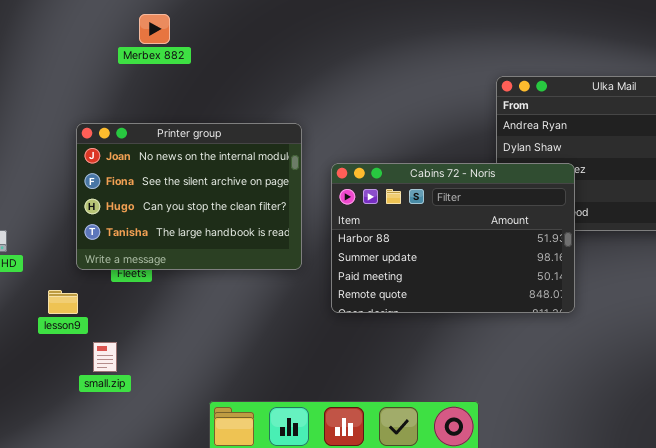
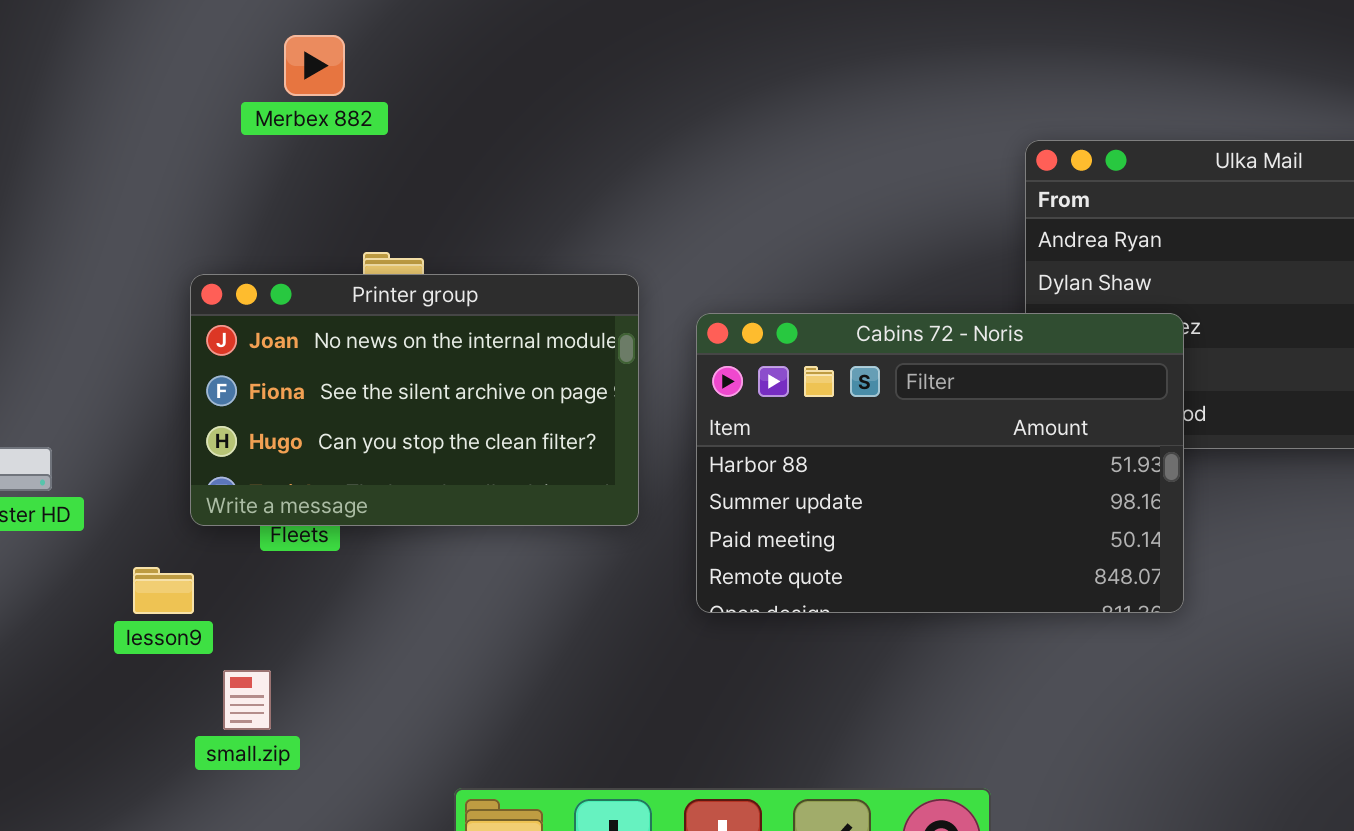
Merbex 882: [139,14,170,44] -> [284,35,345,96], moved
Printer group: [76,123,302,270] -> [190,274,639,526], resized

